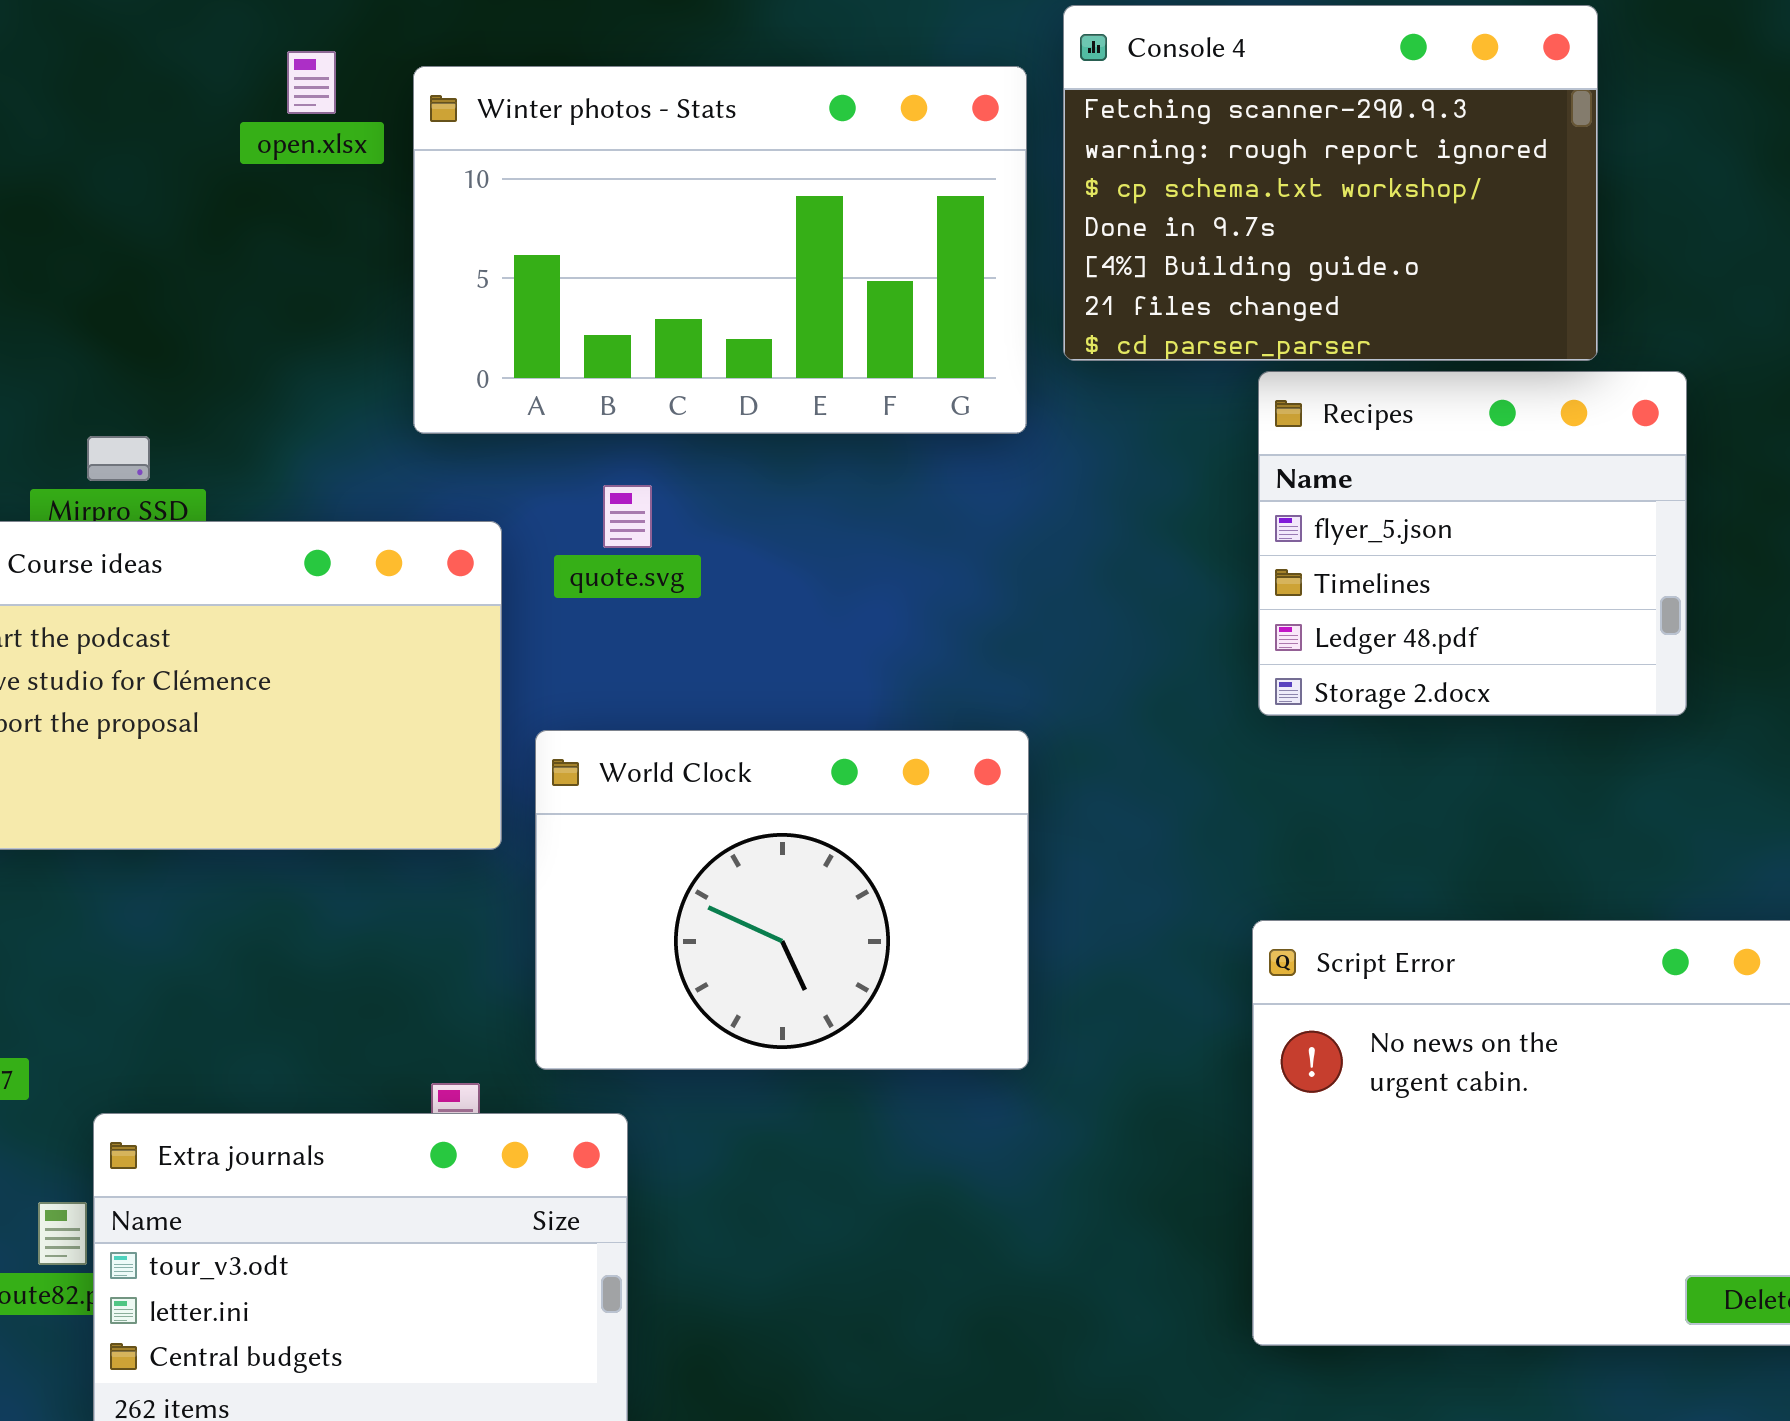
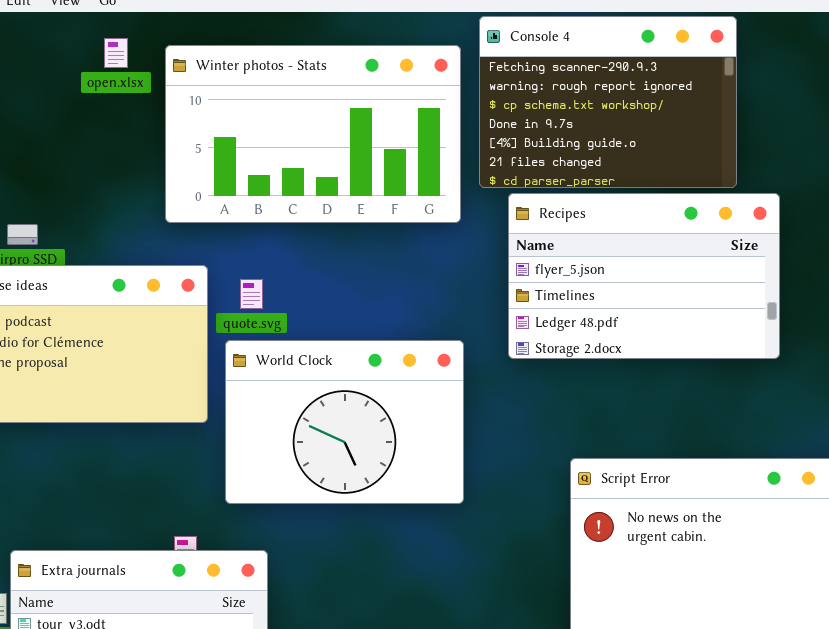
Recipes: [1258,371,1687,716] -> [508,193,780,359], resized
quote.svg: [603,485,652,548] -> [240,279,263,309], moved
World Clock: [535,730,1029,1070] -> [225,340,464,504], moved

